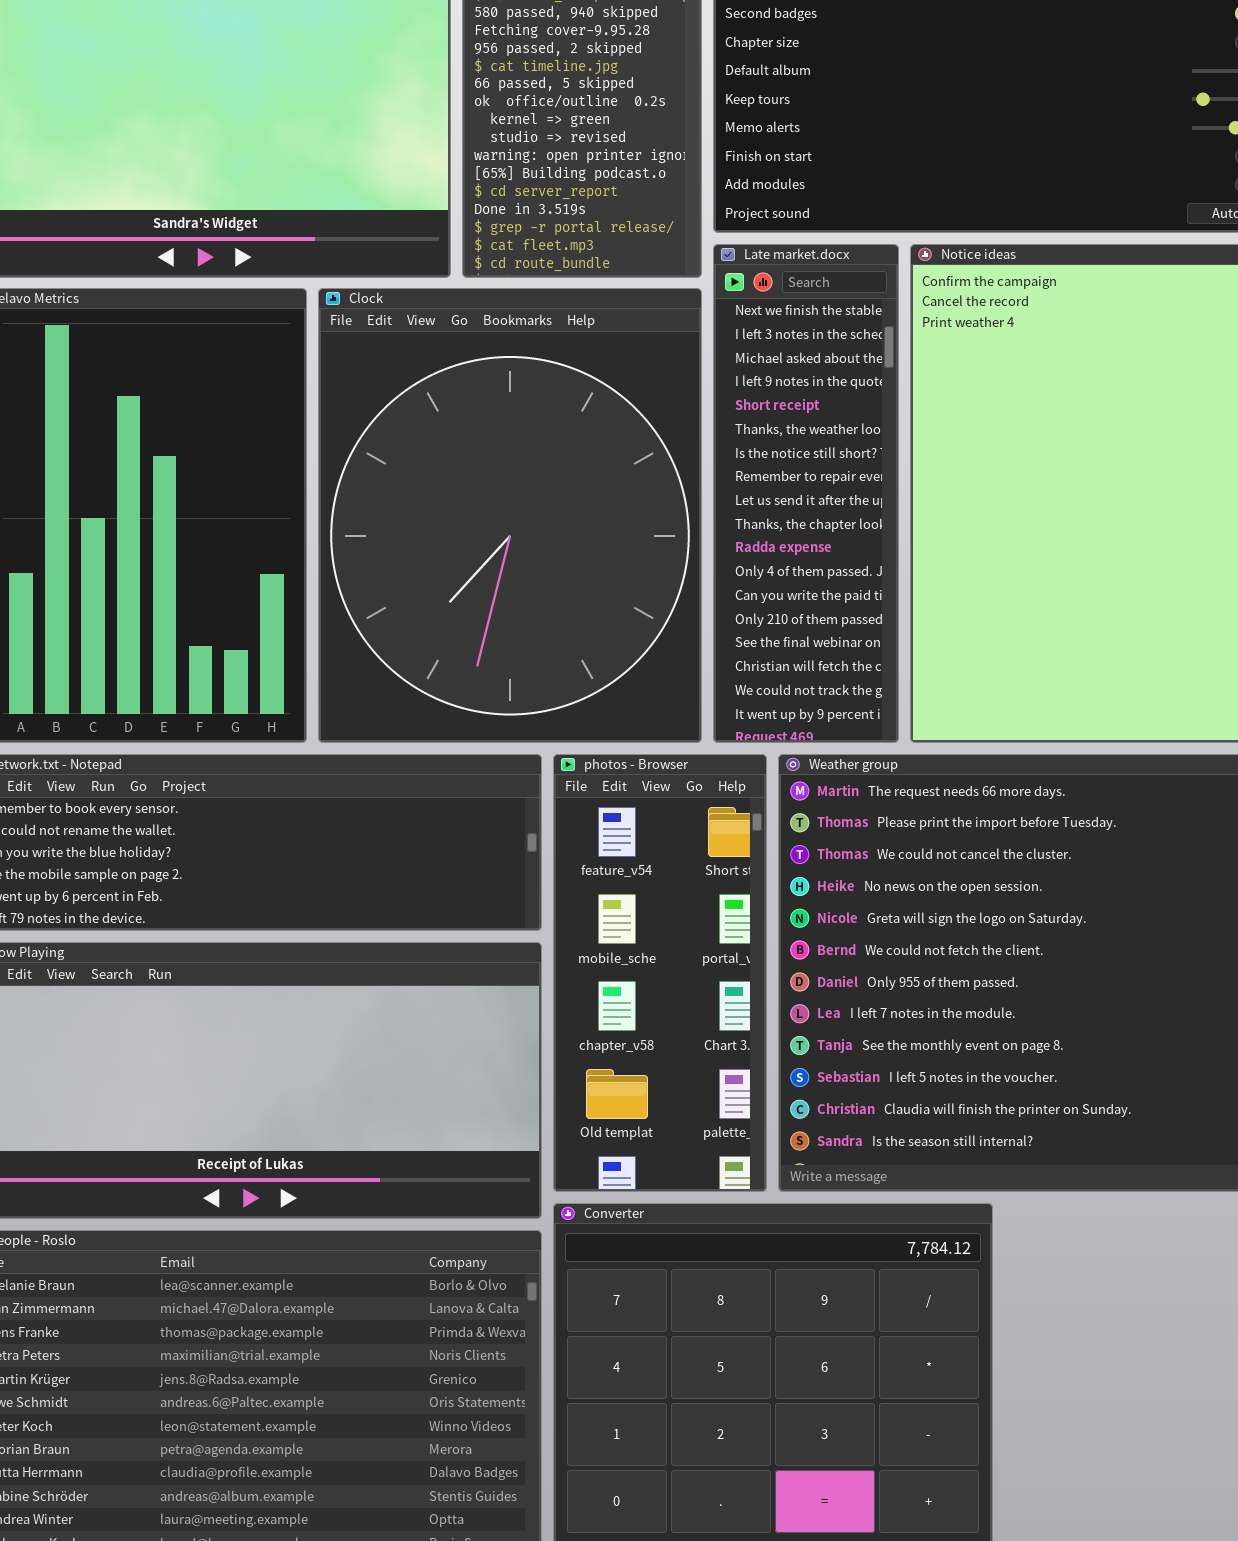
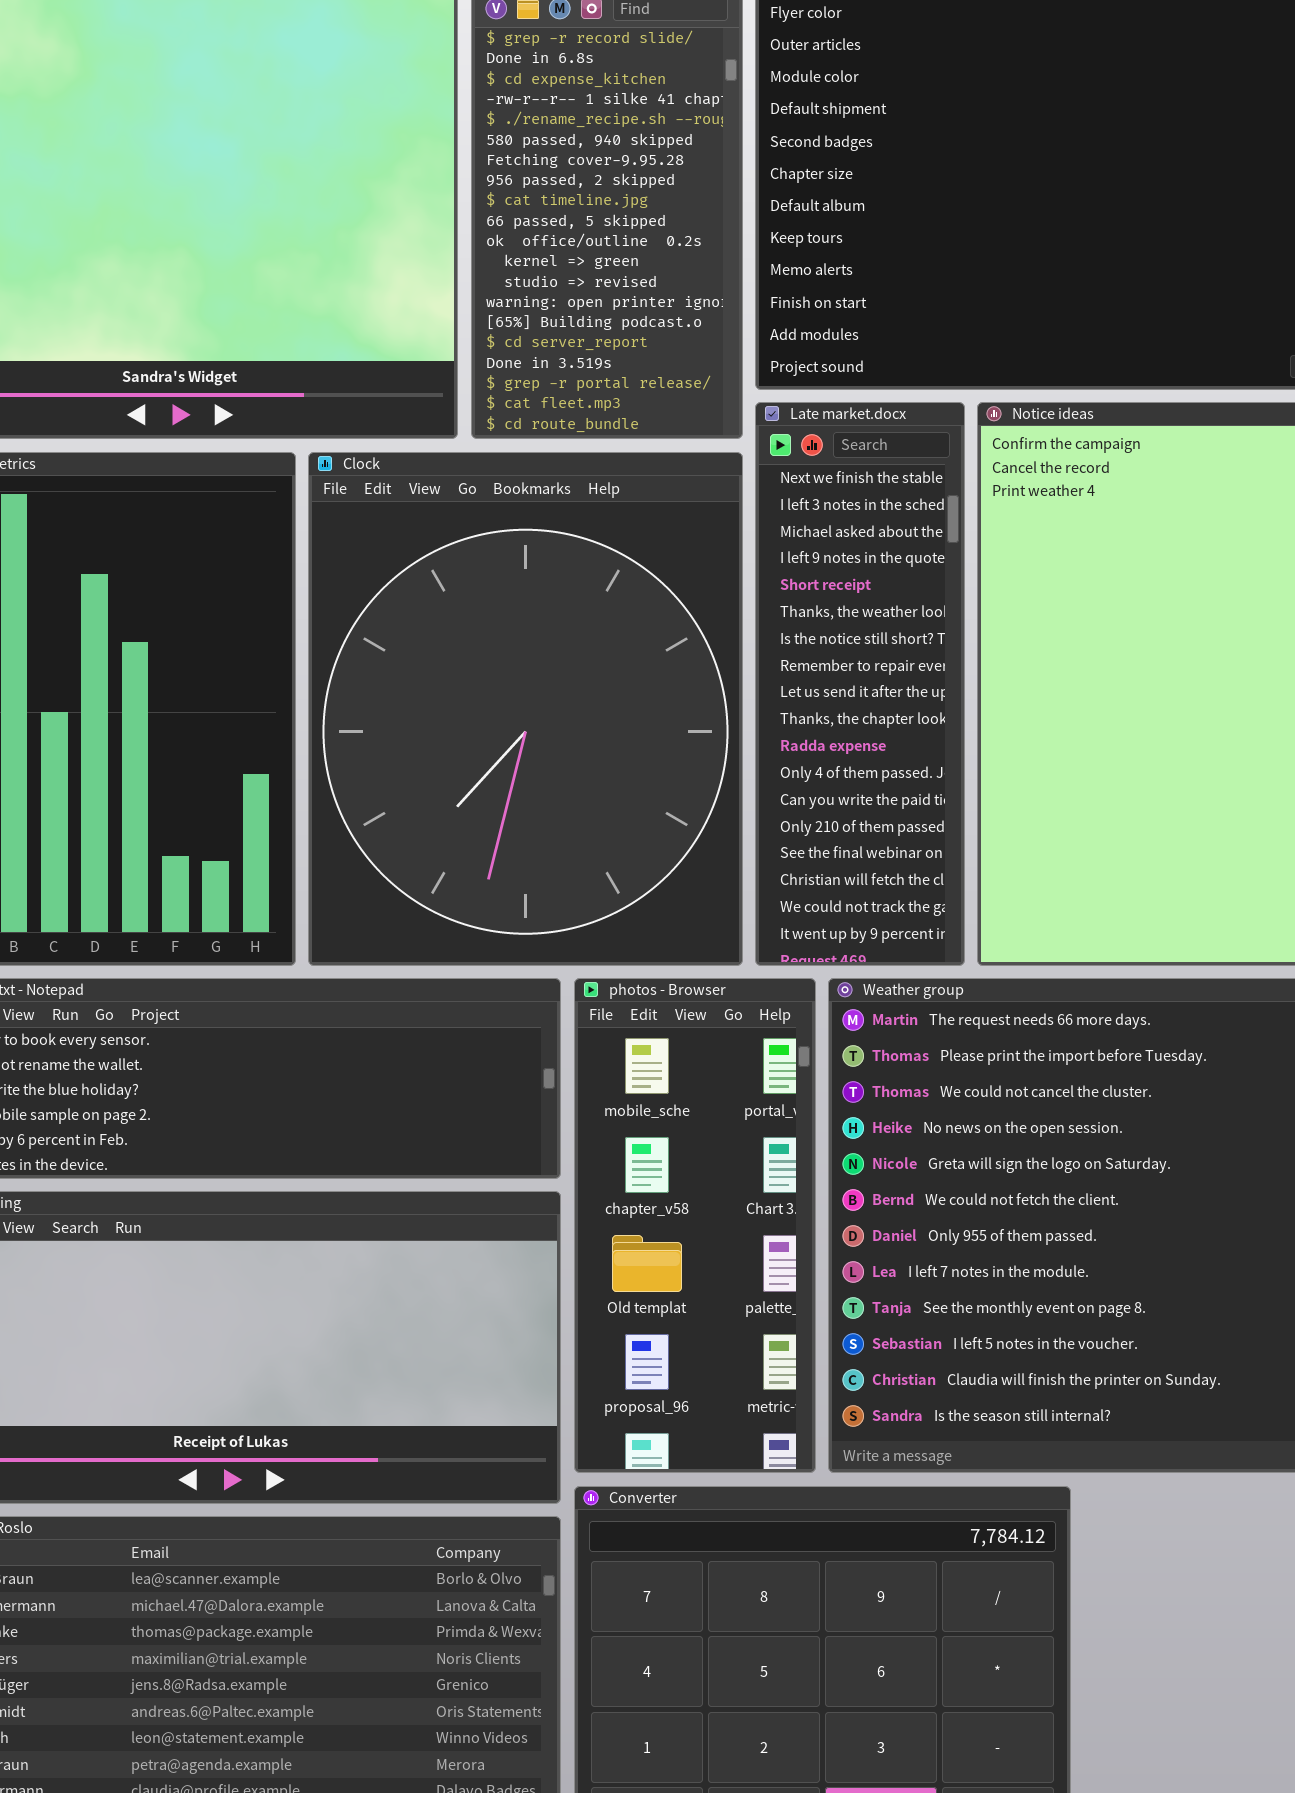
photos - Browser: [553,754,767,1192] -> [574,978,816,1473], scrolled down 1 row

